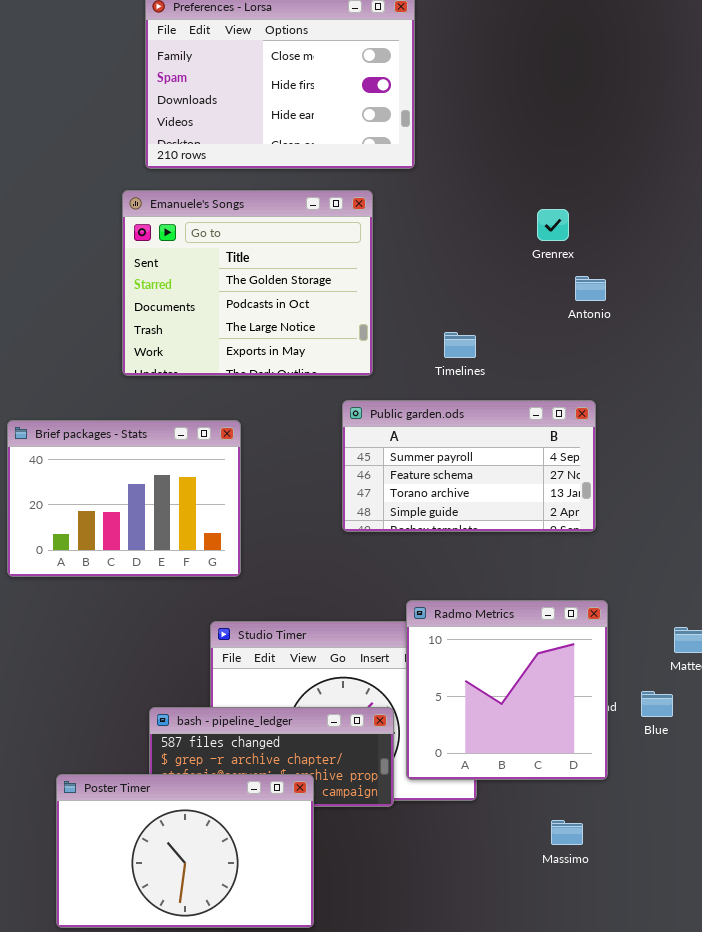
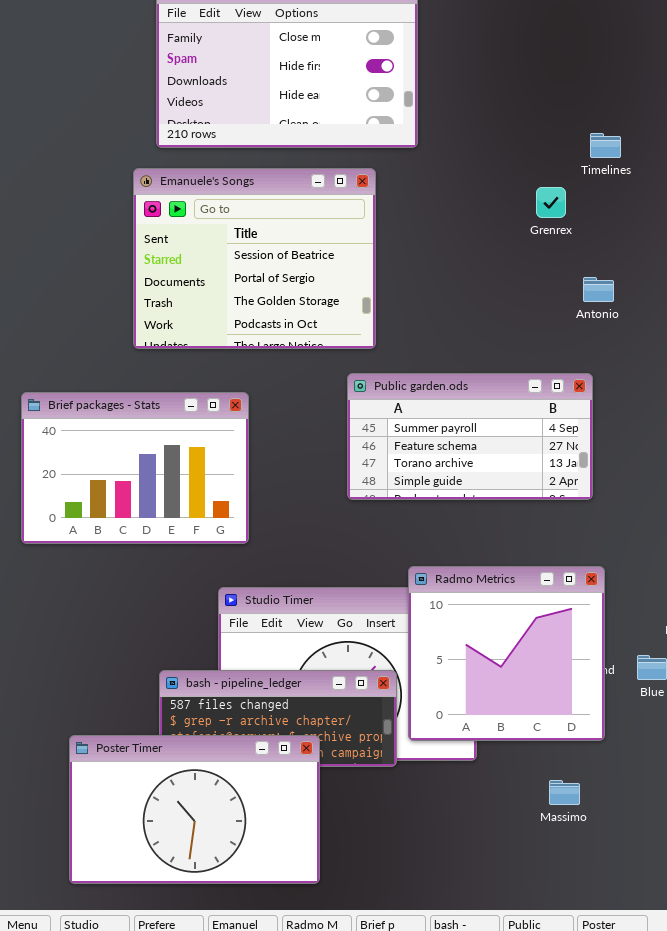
Emanuele's Songs: [122,190,373,376] -> [133,168,376,349], scrolled up 2 rows
Antonio: [575,276,606,301] -> [583,277,614,302], moved
Timelines: [444,332,476,358] -> [590,133,621,158], moved

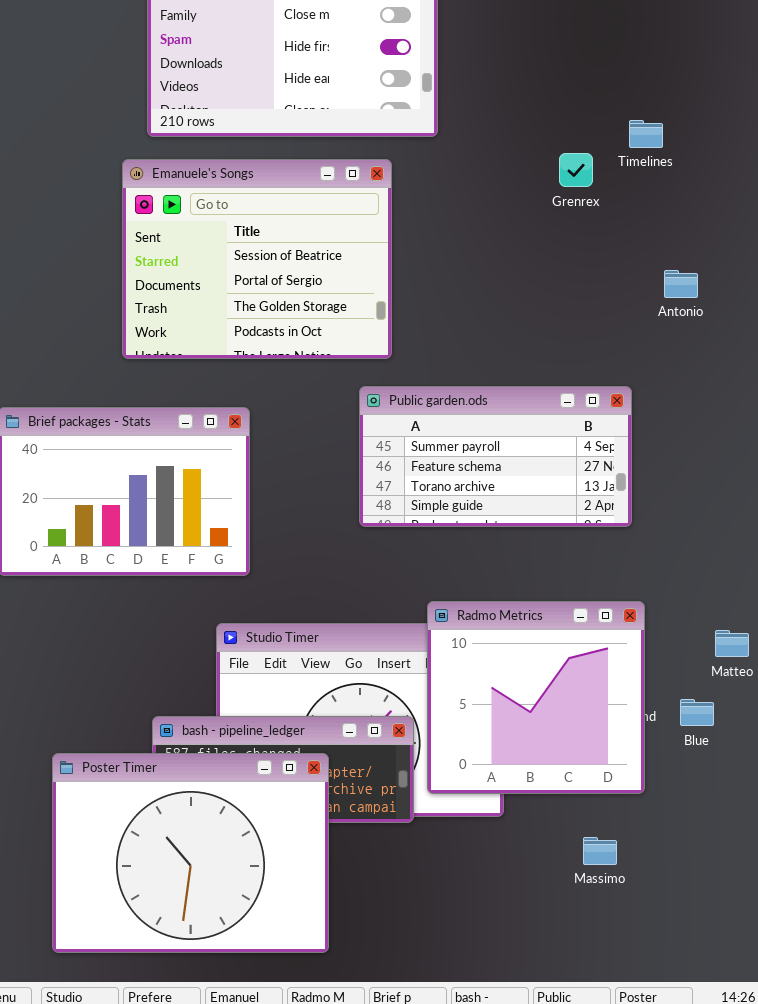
Grenrex: [536,187,566,218] -> [559,153,593,187], moved
Antonio: [583,277,614,302] -> [664,270,698,298], moved
Poster Timer: [69,735,320,884] -> [52,753,329,953], resized

